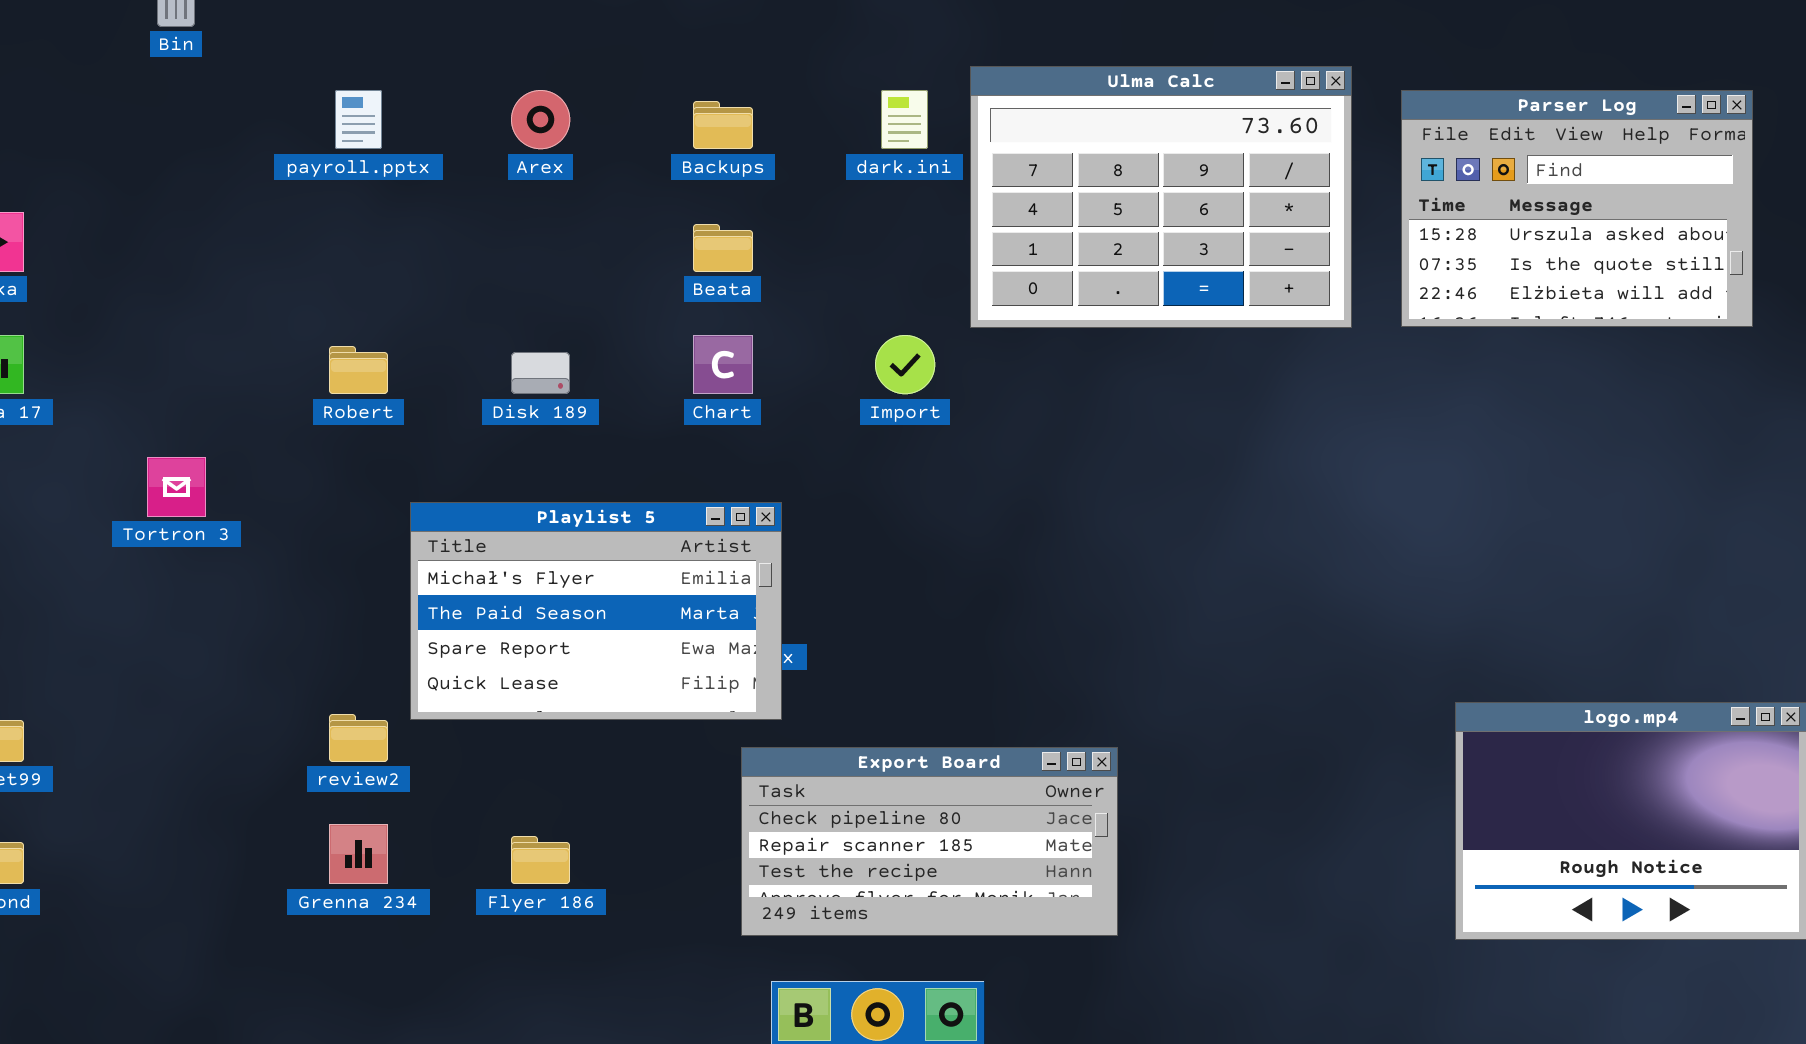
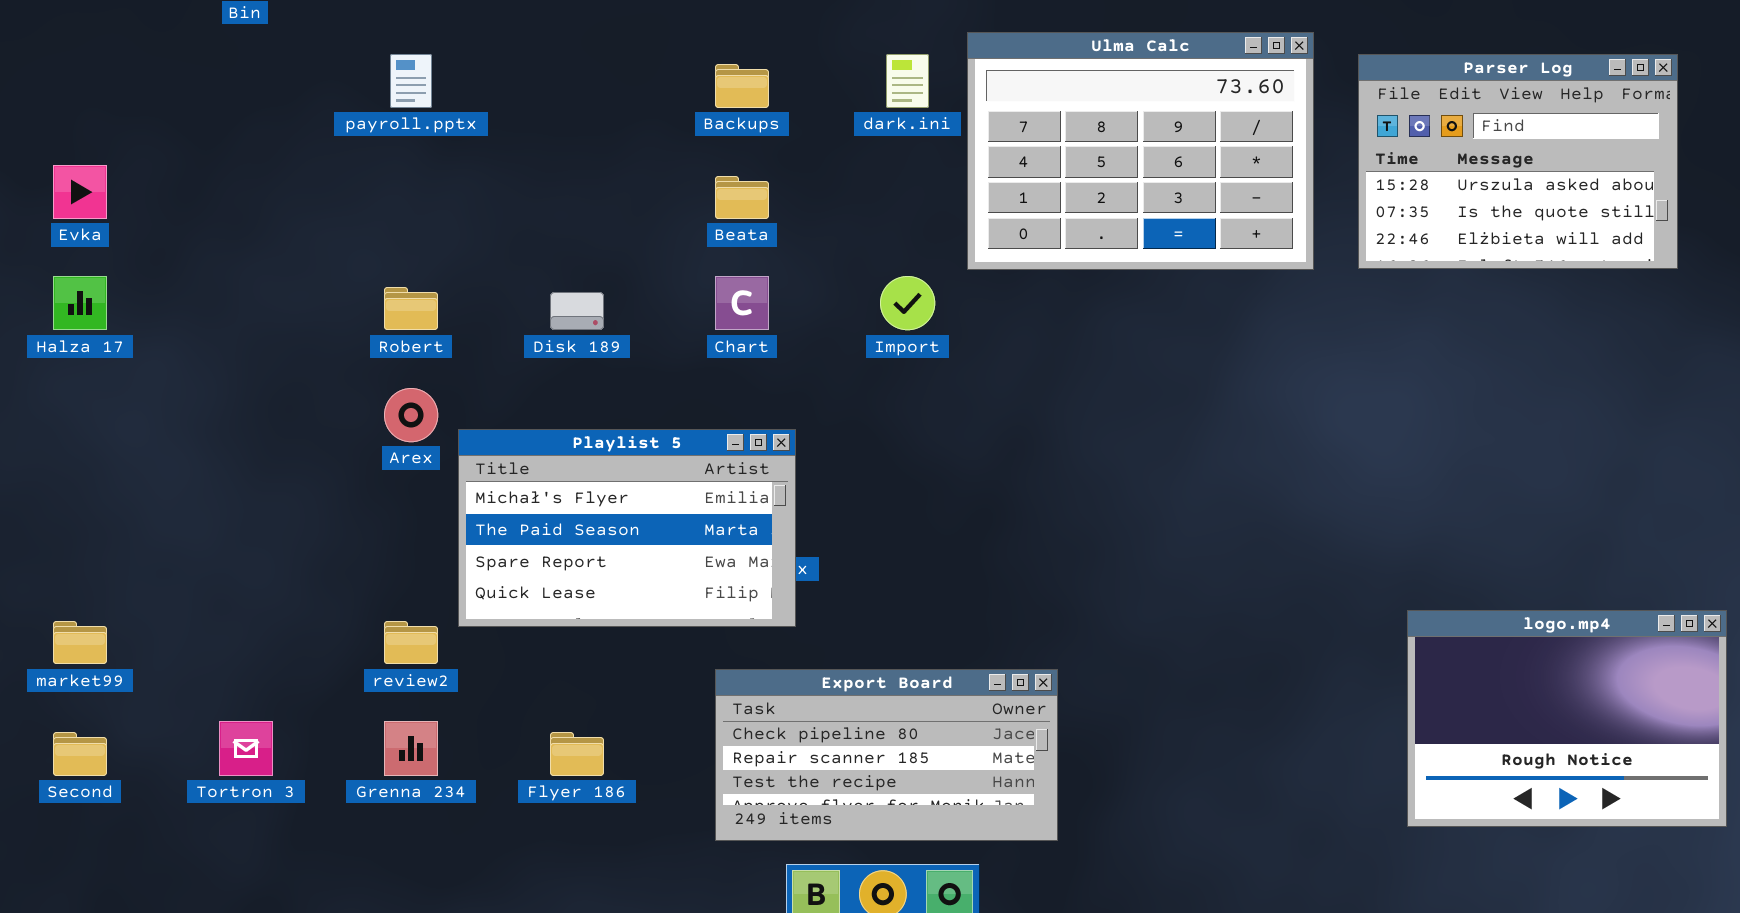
Arex: [511,90,570,149] -> [384,388,438,442], moved
Tortron 3: [147,457,206,517] -> [219,721,273,776], moved
Export Board: [741,747,1118,936] -> [715,669,1058,841], moved

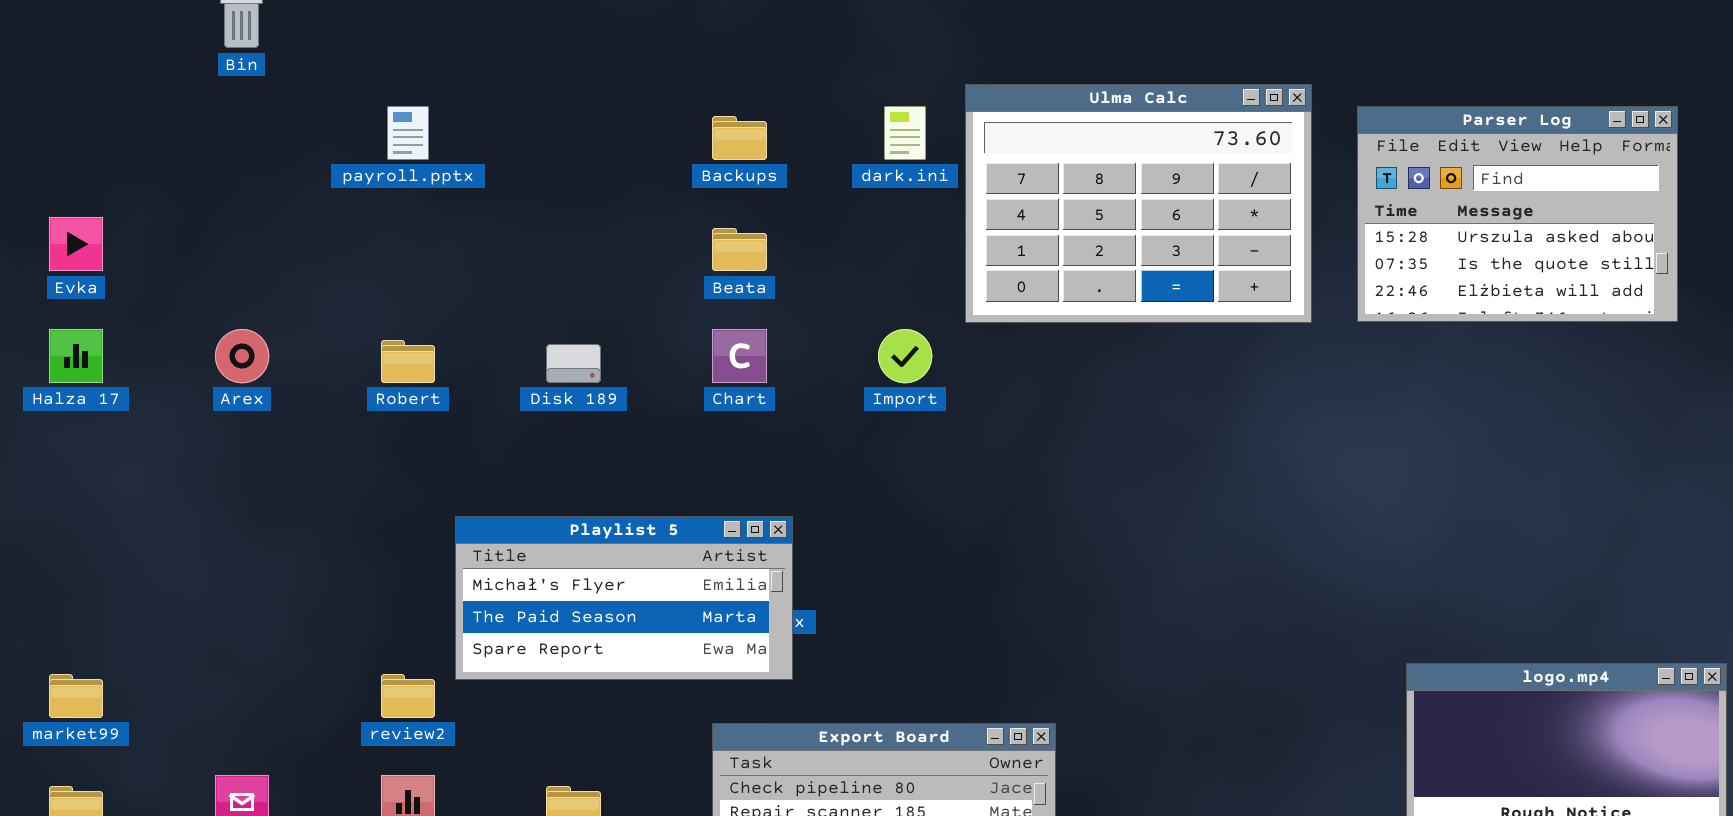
Arex: [384,388,438,442] -> [215,329,269,383], moved
Playlist 5: [458,429,796,627] -> [455,516,793,680], resized

